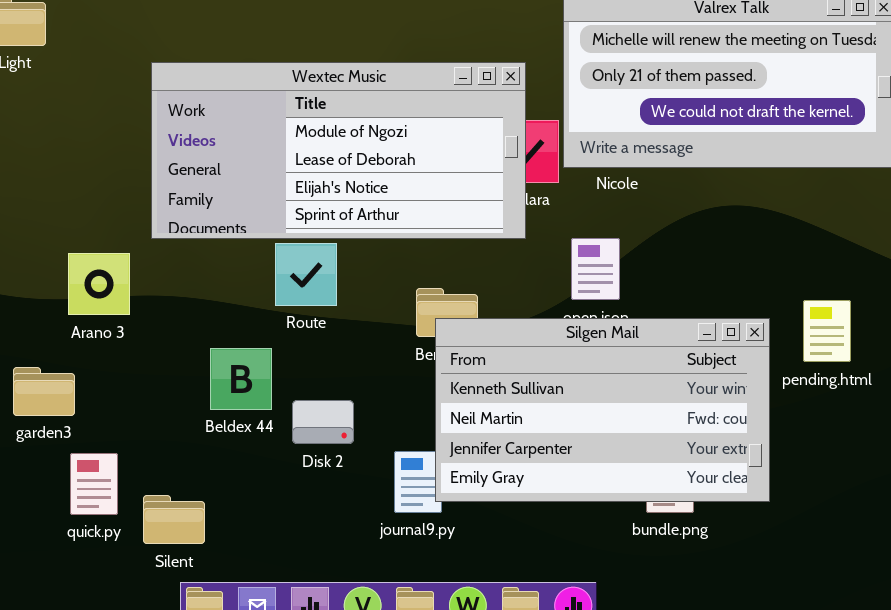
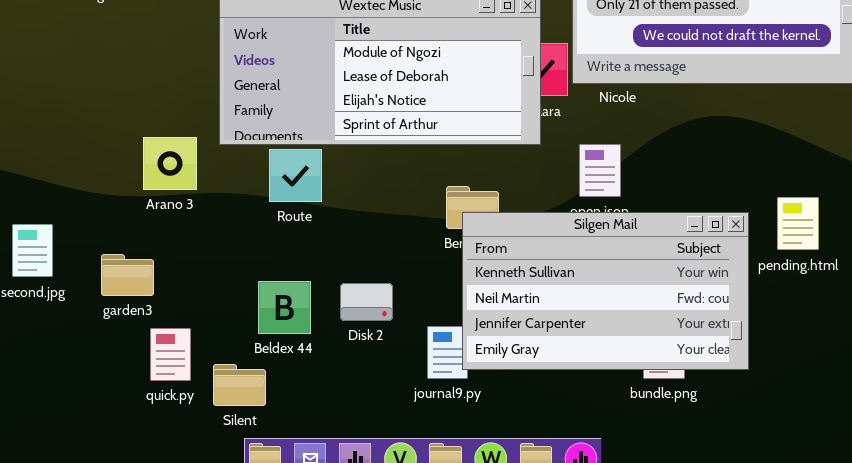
Route: [275,243,337,306] -> [269,149,322,202], moved
Arano 3: [68,253,130,315] -> [143,137,197,190], moved
Beldex 44: [210,348,272,410] -> [258,281,311,334], moved

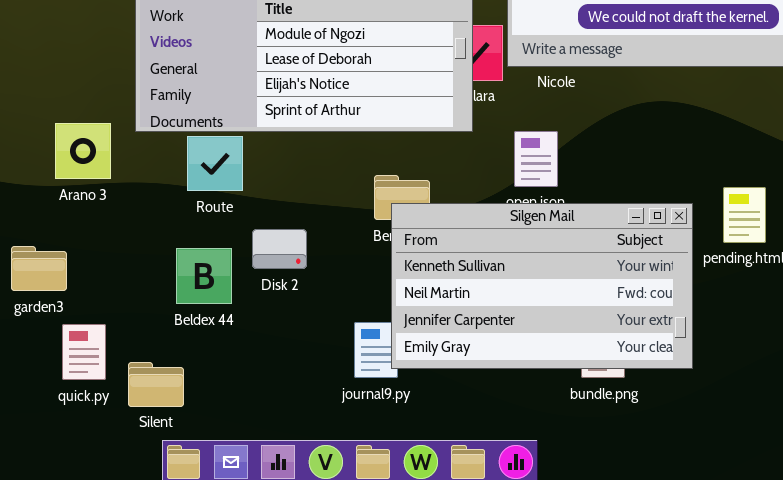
Beldex 44: [258,281,311,334] -> [176,248,232,304], moved
Disk 2: [340,283,393,321] -> [252,229,307,269], moved

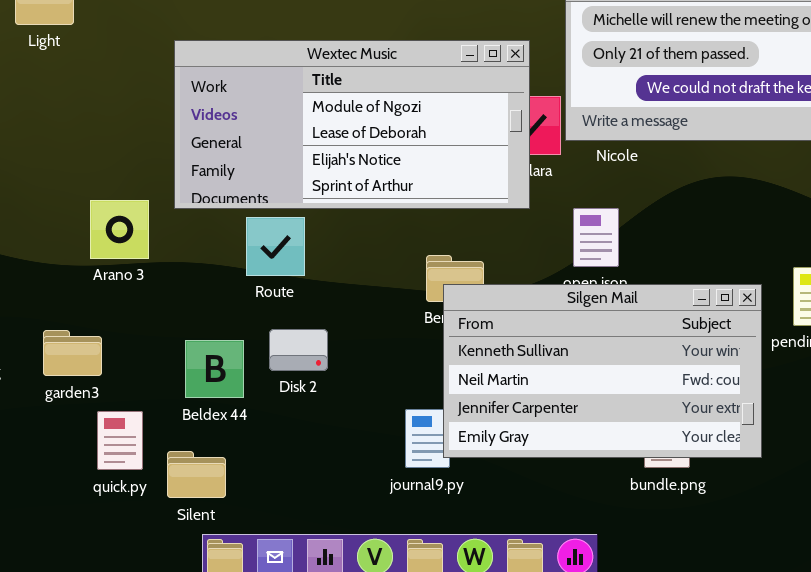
Route: [187,136,243,191] -> [246,217,305,276], moved
Disk 2: [252,229,307,269] -> [269,329,328,371], moved
Beldex 44: [176,248,232,304] -> [185,340,244,398], moved

